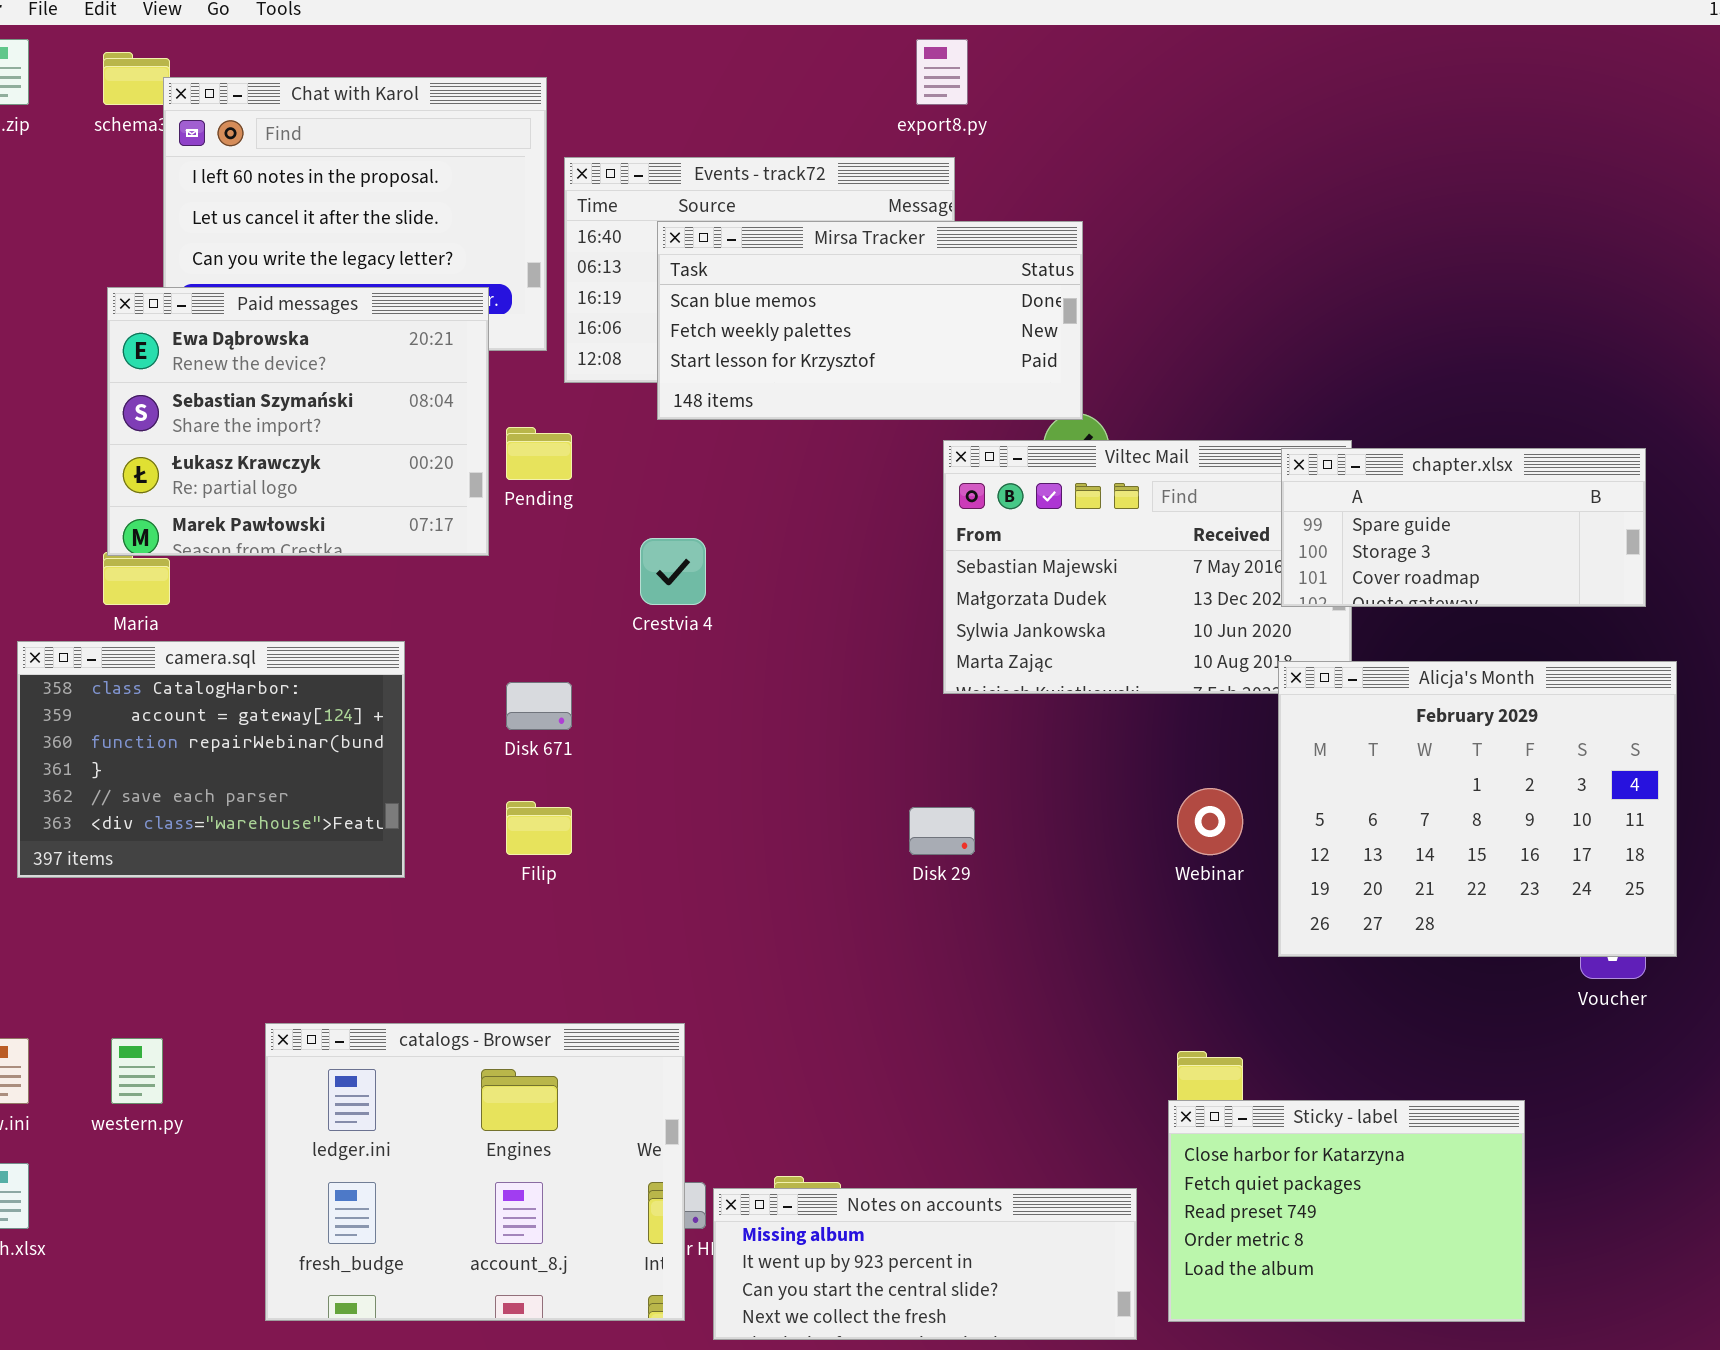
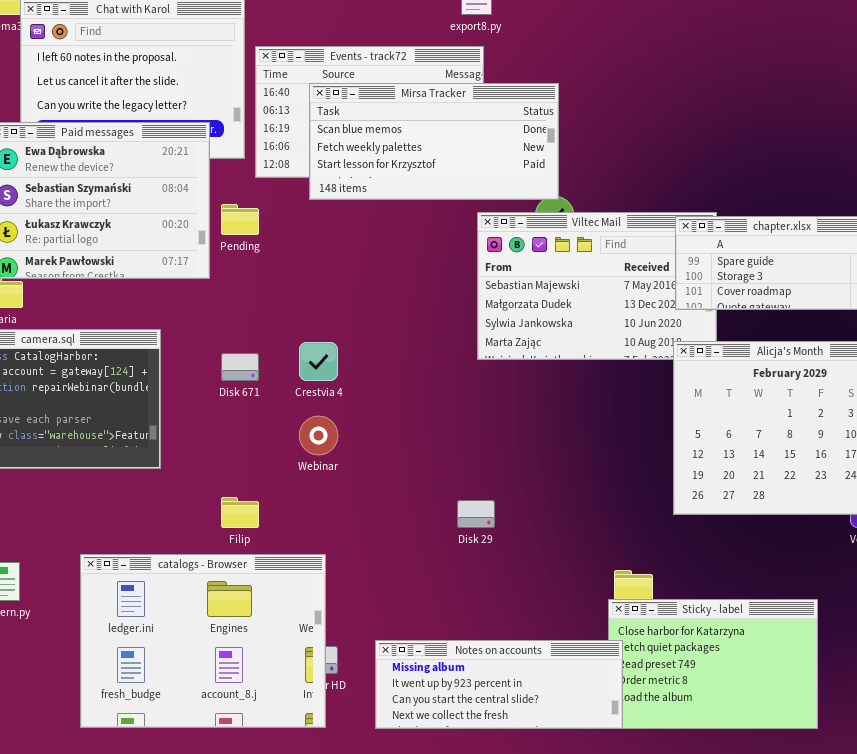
Crestvia 4: [640,538,706,605] -> [299,342,338,381], moved
Webinar: [1177,788,1243,855] -> [299,416,338,455], moved
Filip: [506,801,572,855] -> [221,497,259,528], moved
Disk 29: [909,807,975,855] -> [457,500,495,528], moved
Notes on accounts: [713,1188,1137,1340] -> [375,640,623,729], moved

